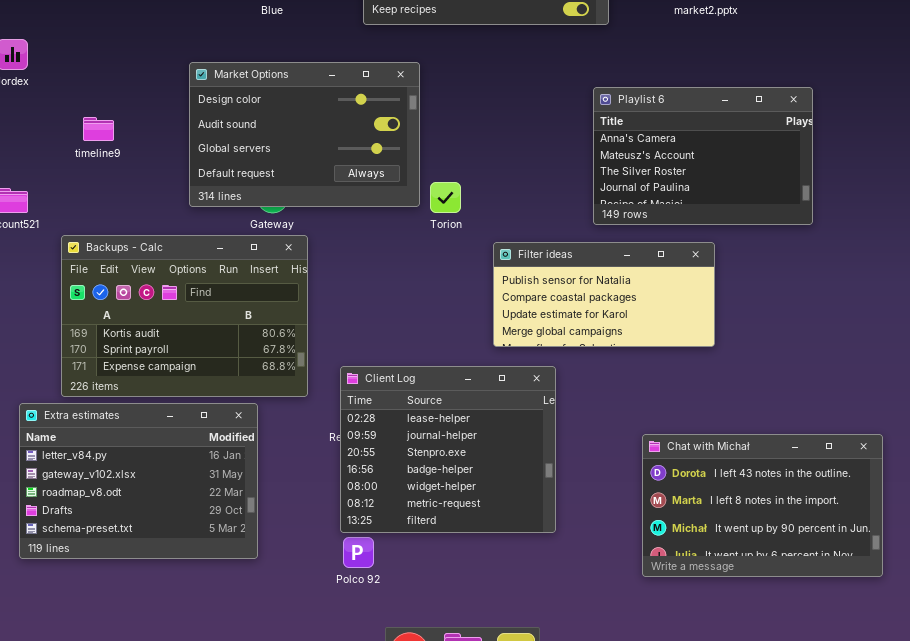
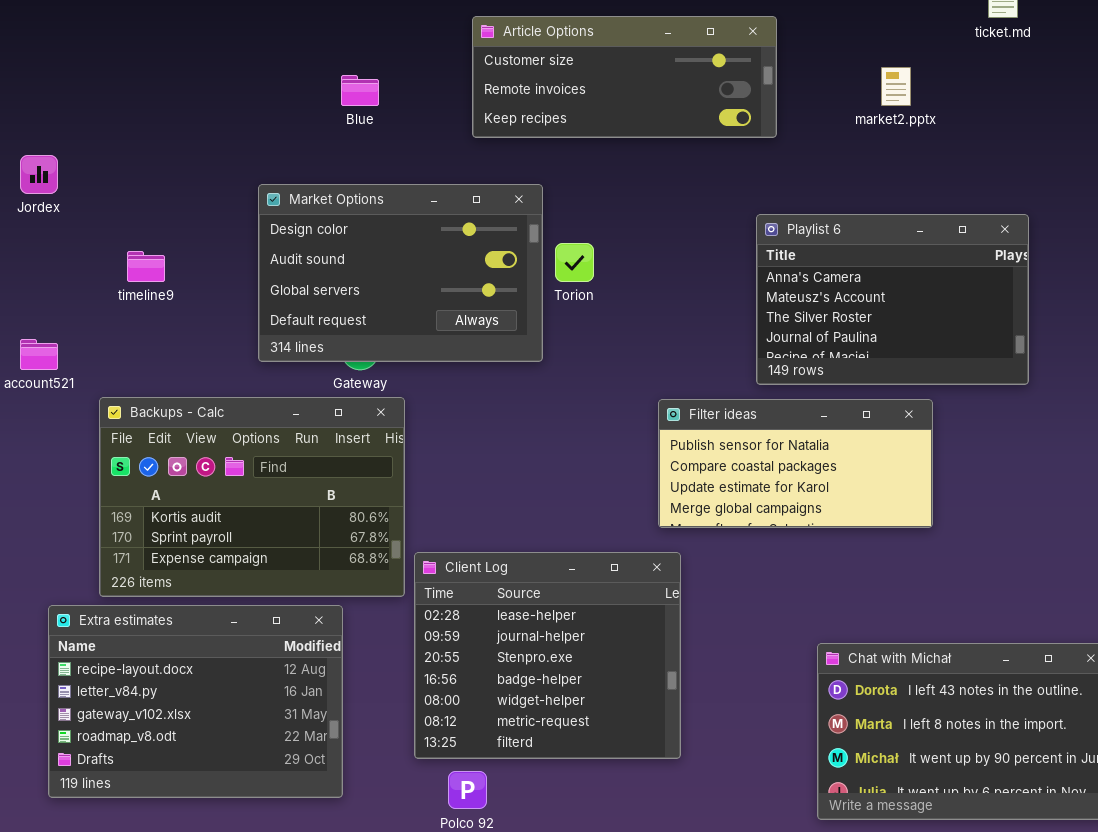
Torion: [430,182,461,213] -> [555,243,594,282], moved
Filter ideas: [493,242,715,347] -> [658,399,933,528], moved
Client Log: [340,366,556,533] -> [414,552,681,759], moved
Extra estimates: [19,403,258,559] -> [48,605,343,798], scrolled up 1 row

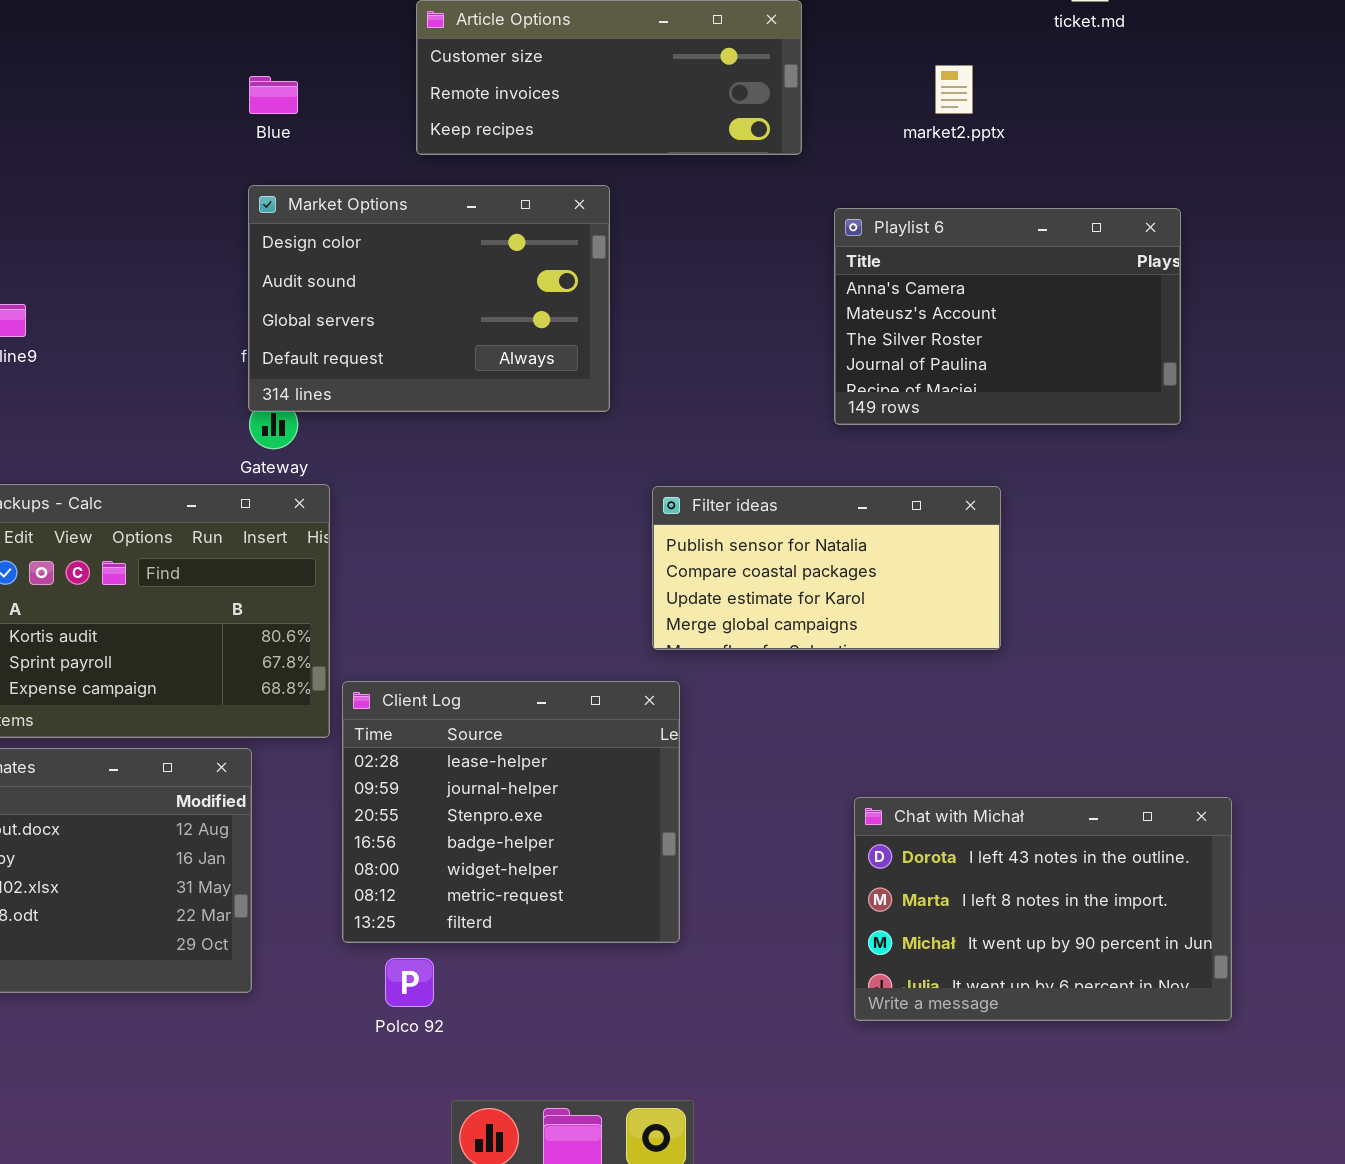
Market Options: [258,184,543,362] -> [248,185,610,412], moved
Playlist 6: [756,214,1029,385] -> [834,208,1181,425], moved

